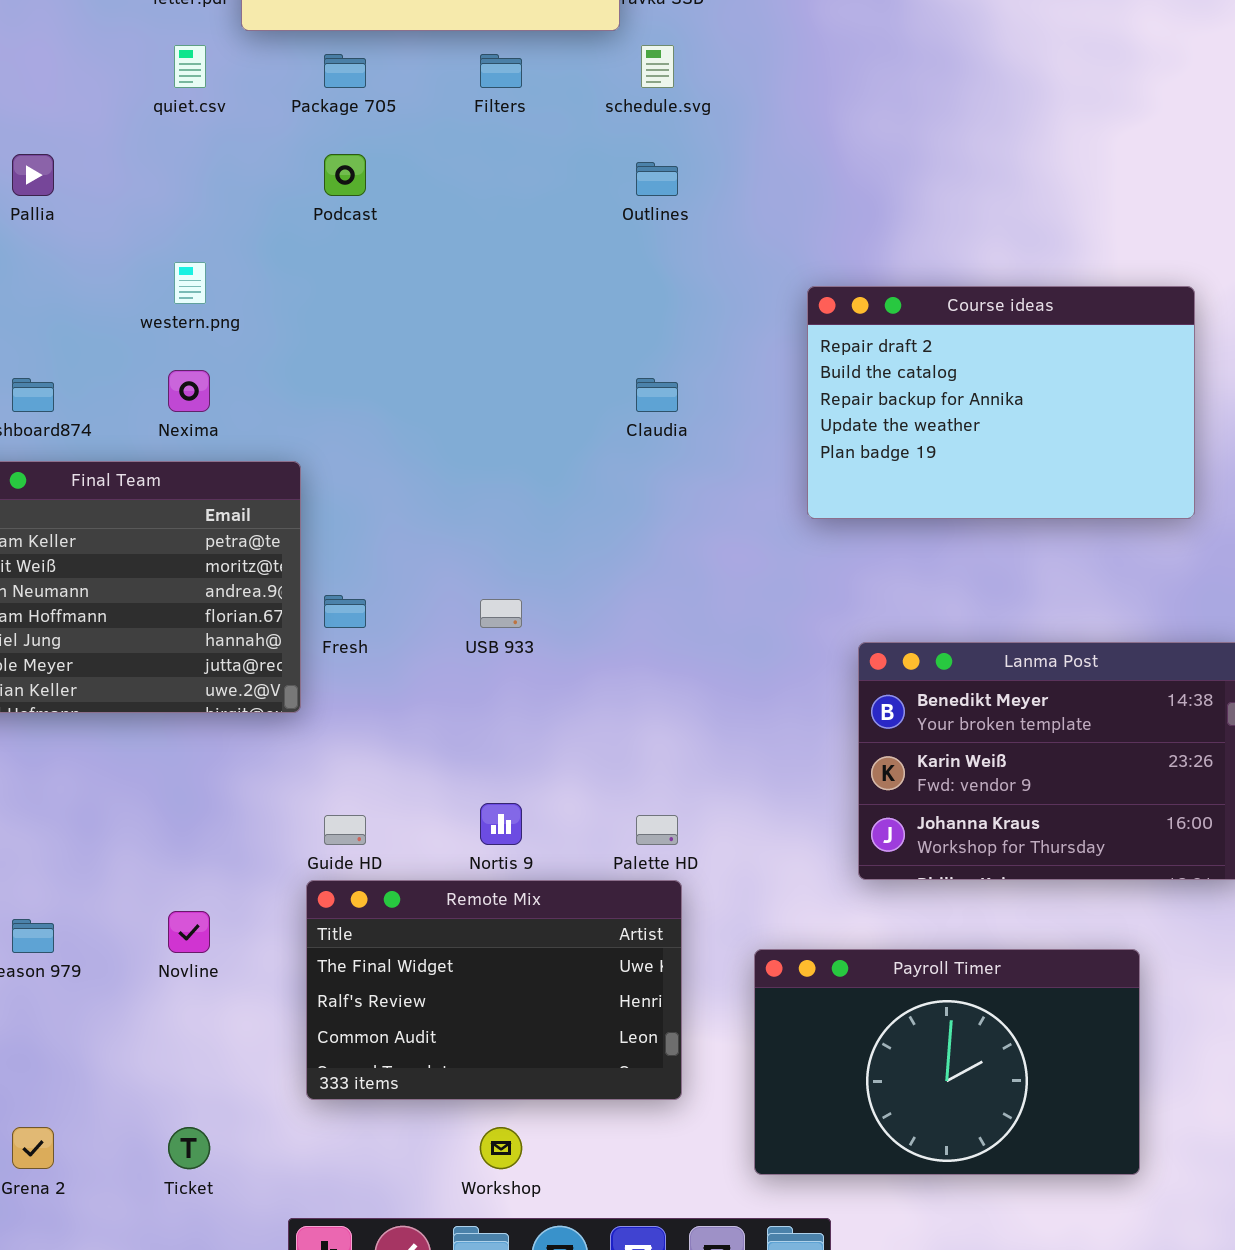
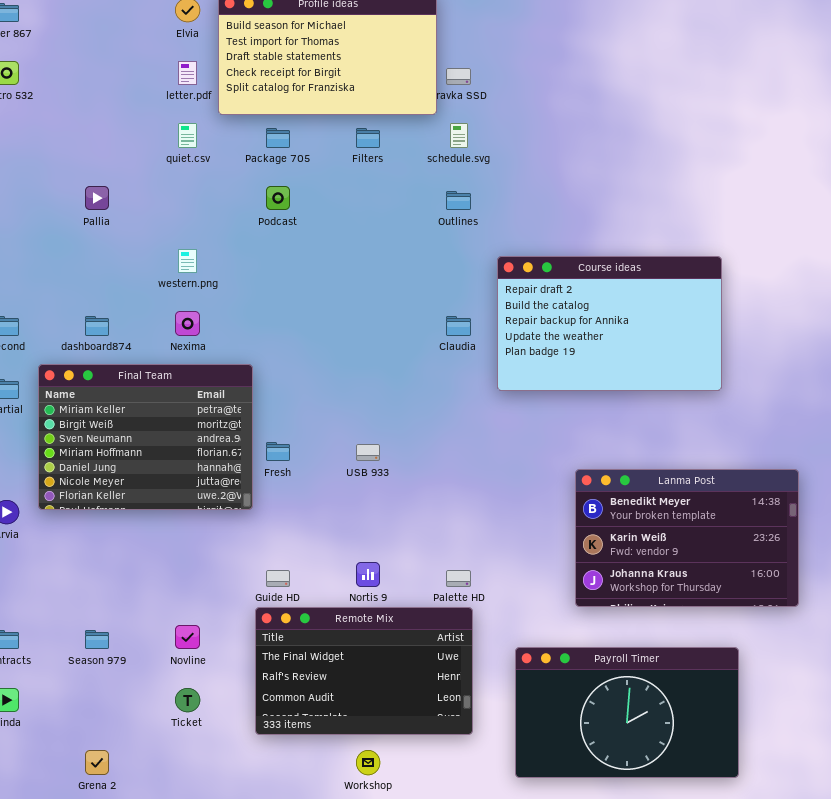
Course ideas: [807,286,1195,519] -> [497,256,722,391], moved
Ticket: [168,1127,210,1169] -> [175,688,200,712], moved

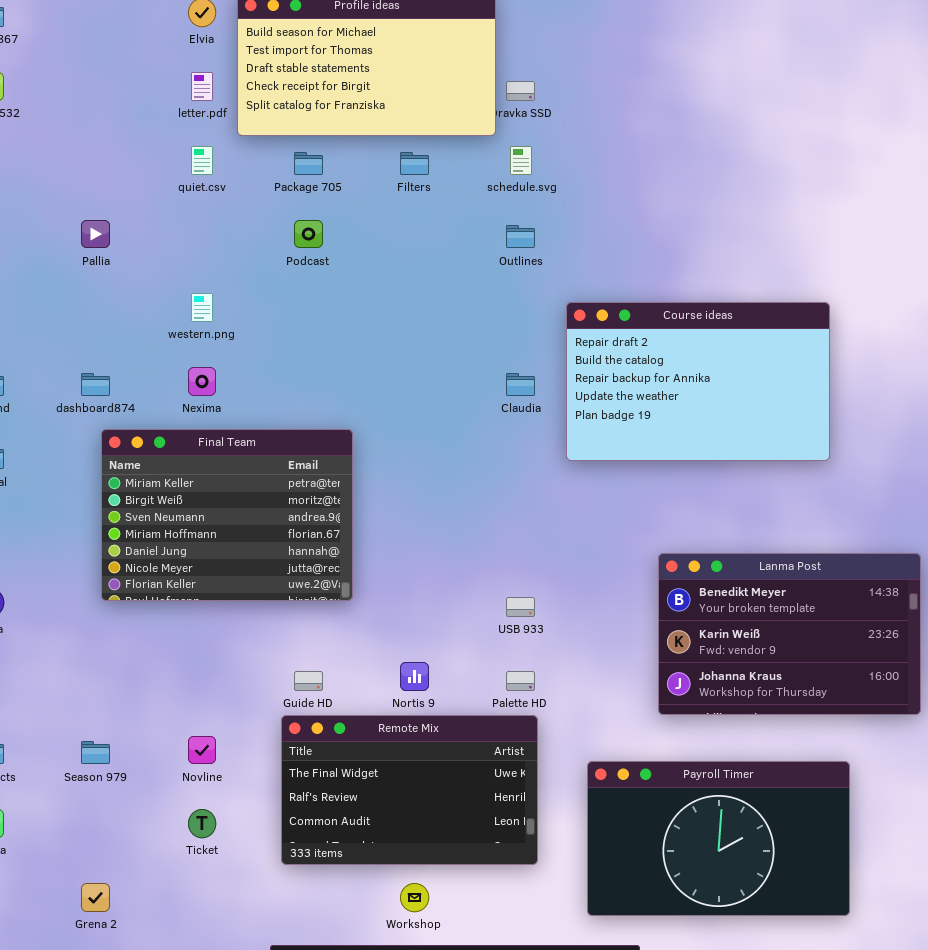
Final Team: [38,364,253,510] -> [101,429,353,601], moved
USB 933: [356,444,380,461] -> [506,597,535,617], moved

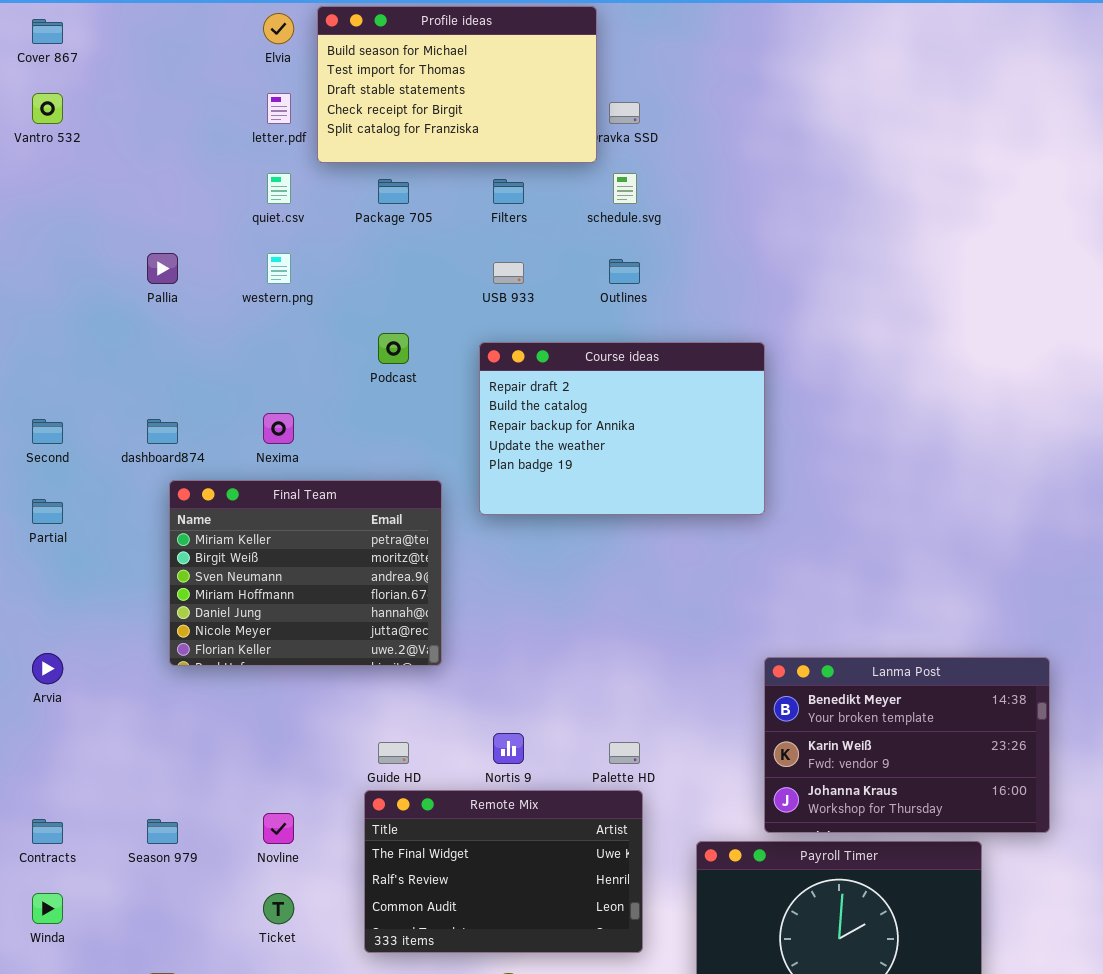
Podcast: [294,220,323,248] -> [378,333,409,364], moved
western.png: [191,293,213,322] -> [267,253,291,284], moved
Course ideas: [566,302,830,461] -> [479,342,765,515], moved
Lanma Post: [658,553,921,715] -> [764,657,1050,833], moved
USB 933: [506,597,535,617] -> [493,262,524,284], moved

